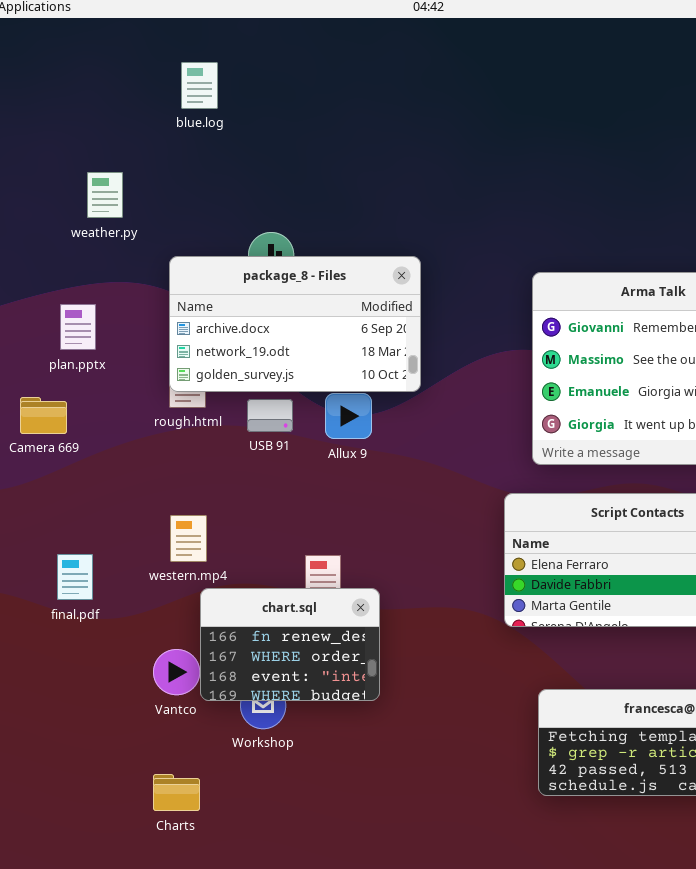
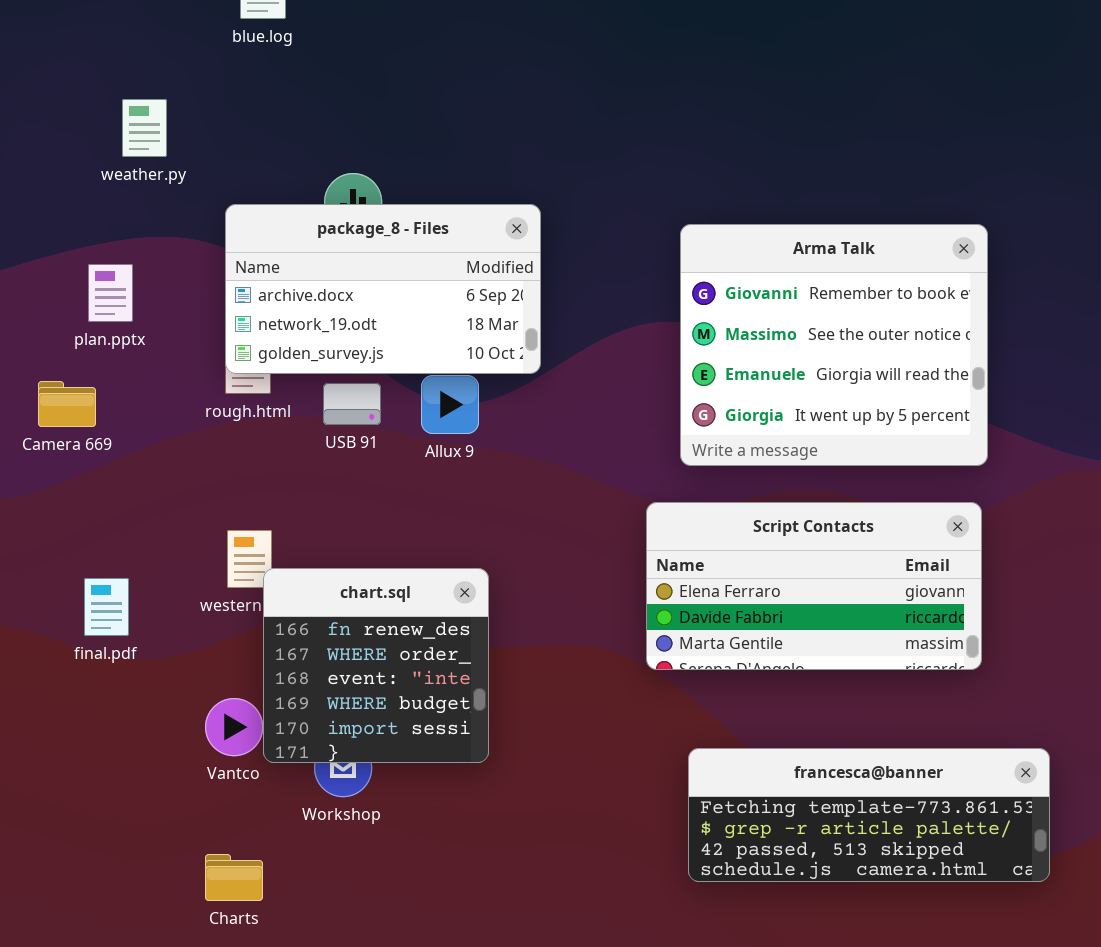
chart.sql: [200,588,380,701] -> [263,568,489,763], resized

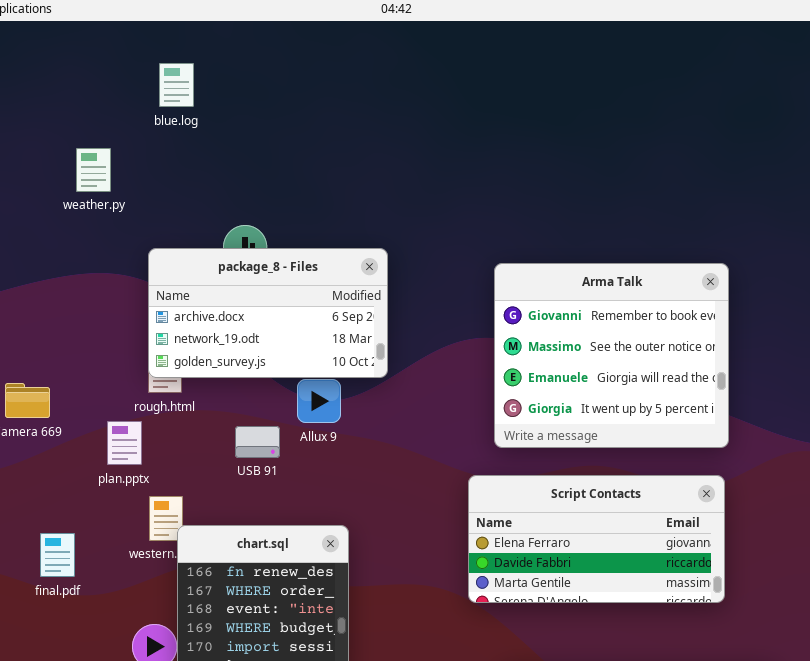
weather.py: [122,99,167,157] -> [76,148,111,192], moved
plan.pptx: [88,264,133,322] -> [107,421,142,465], moved
USB 91: [323,383,381,425] -> [235,426,280,458], moved

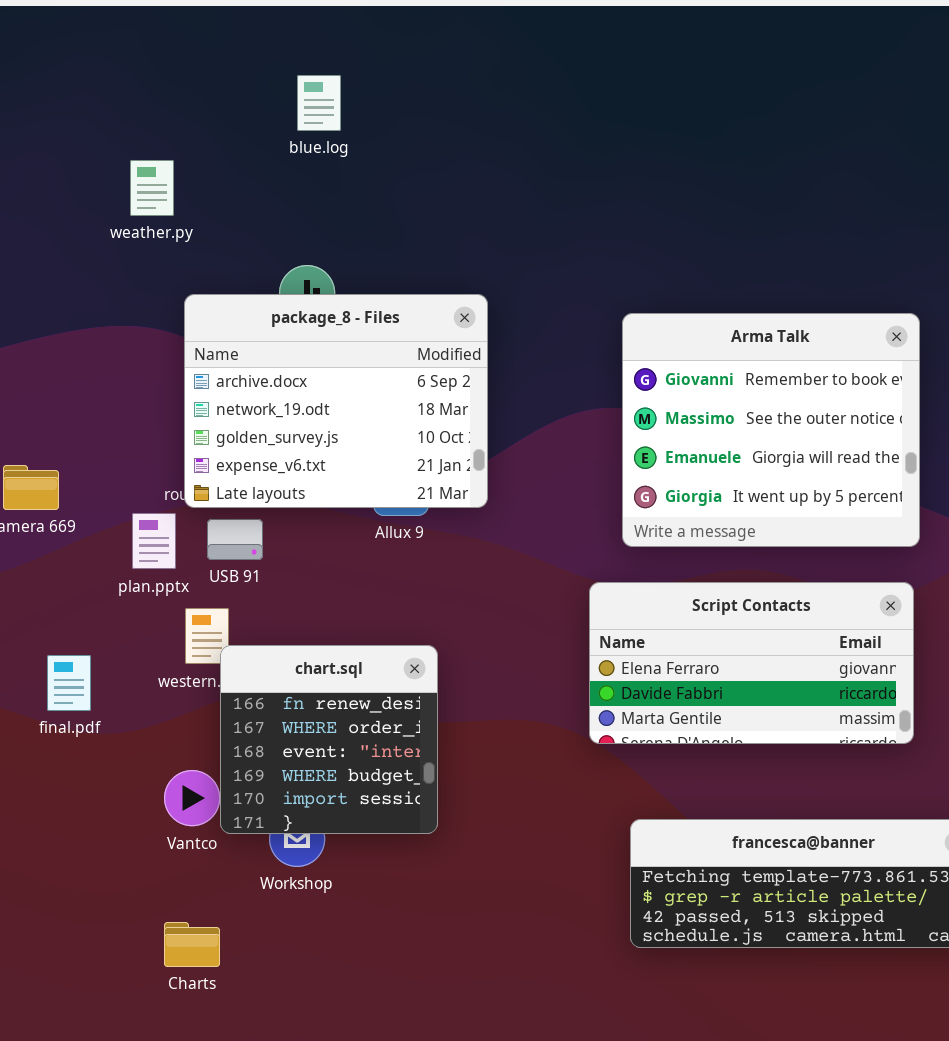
blue.log: [159,63,194,107] -> [297,75,341,131], moved
weather.py: [76,148,111,192] -> [130,160,174,216], moved
package_8 - Files: [148,248,388,378] -> [184,294,488,508], resized
USB 91: [235,426,280,458] -> [207,519,263,560], moved

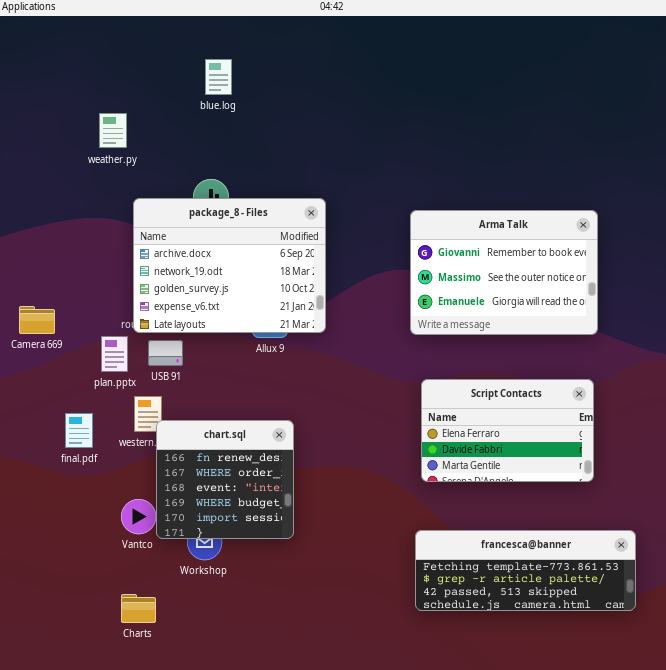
Arma Talk: [622,313,920,547] -> [410,210,598,335], resized
Script Contacts: [589,582,914,744] -> [421,379,594,482], resized
final.pdf: [47,655,91,711] -> [65,413,93,448], moved

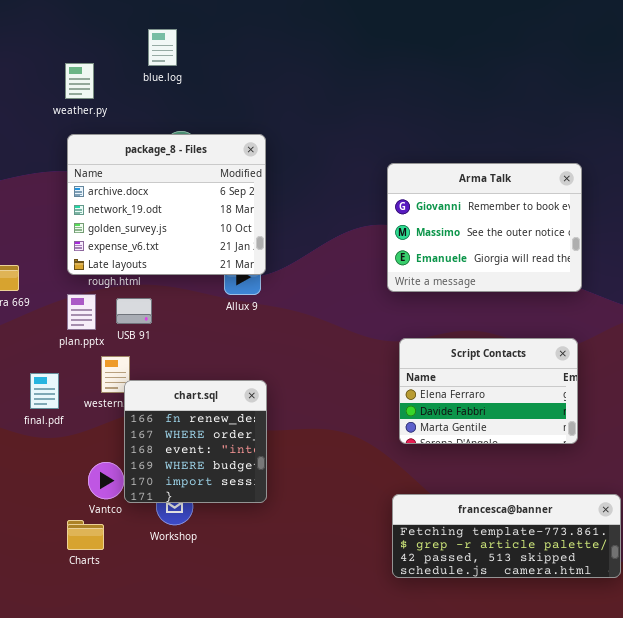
blue.log: [205,59,232,95] -> [148,29,177,66], moved
package_8 - Files: [133,198,326,333] -> [67,134,266,275], moved
Charts: [121,594,156,623] -> [67,520,104,550], moved

